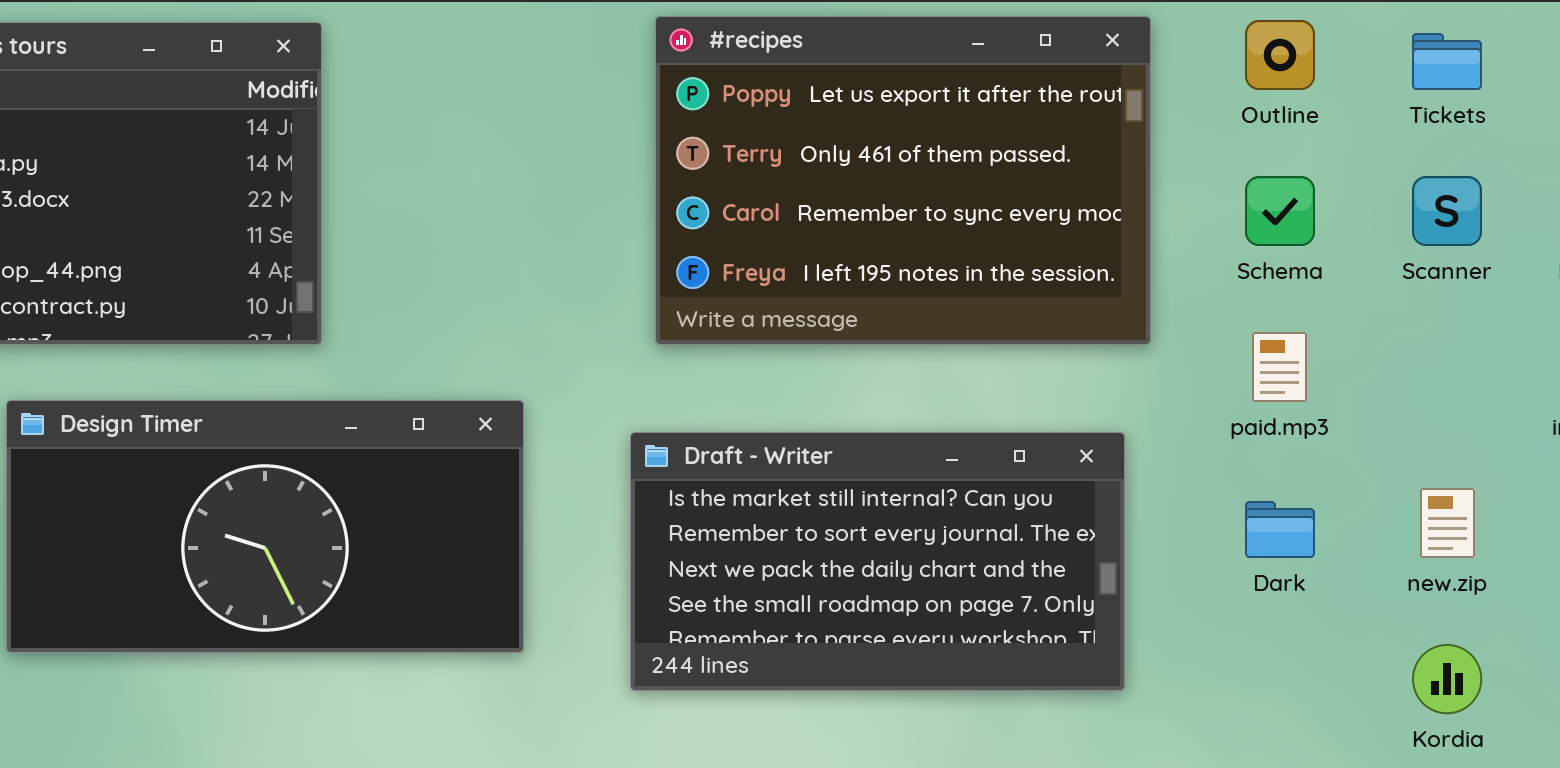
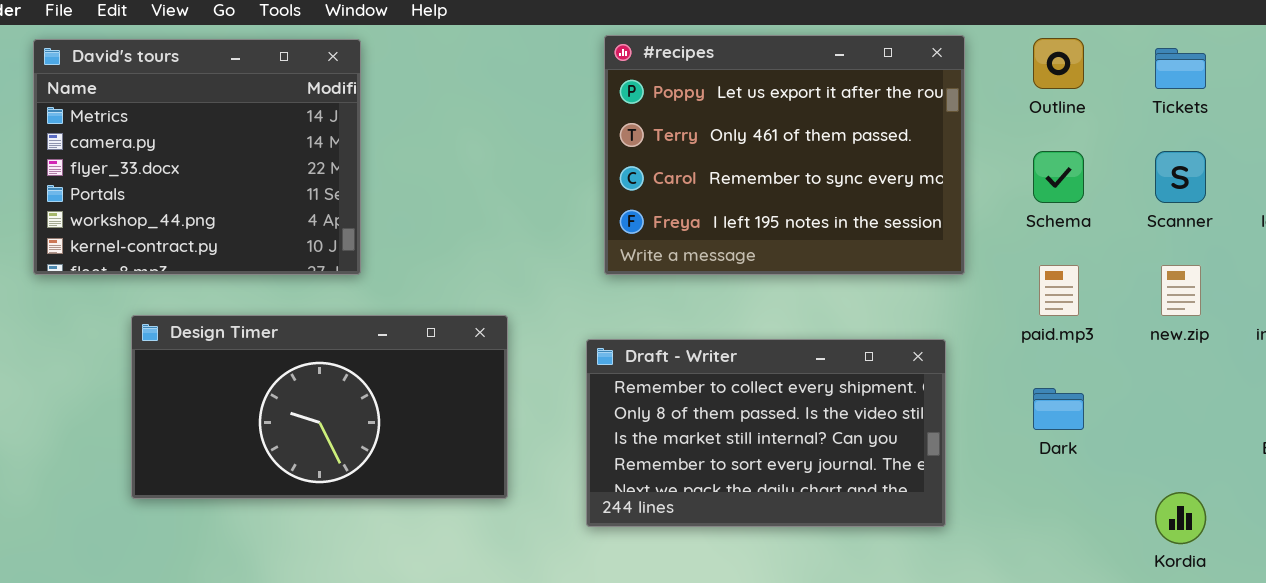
Draft - Writer: [630,432,1125,691] -> [586,339,946,527], scrolled up 2 rows
new.zip: [1420,488,1475,558] -> [1161,265,1201,316], moved

